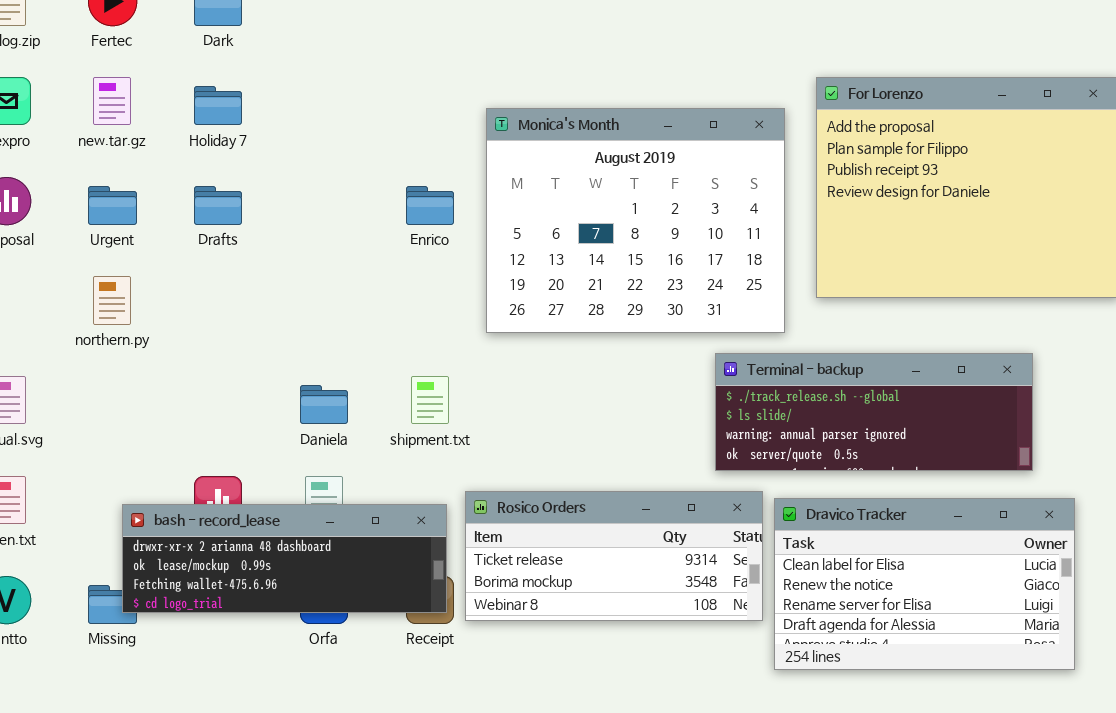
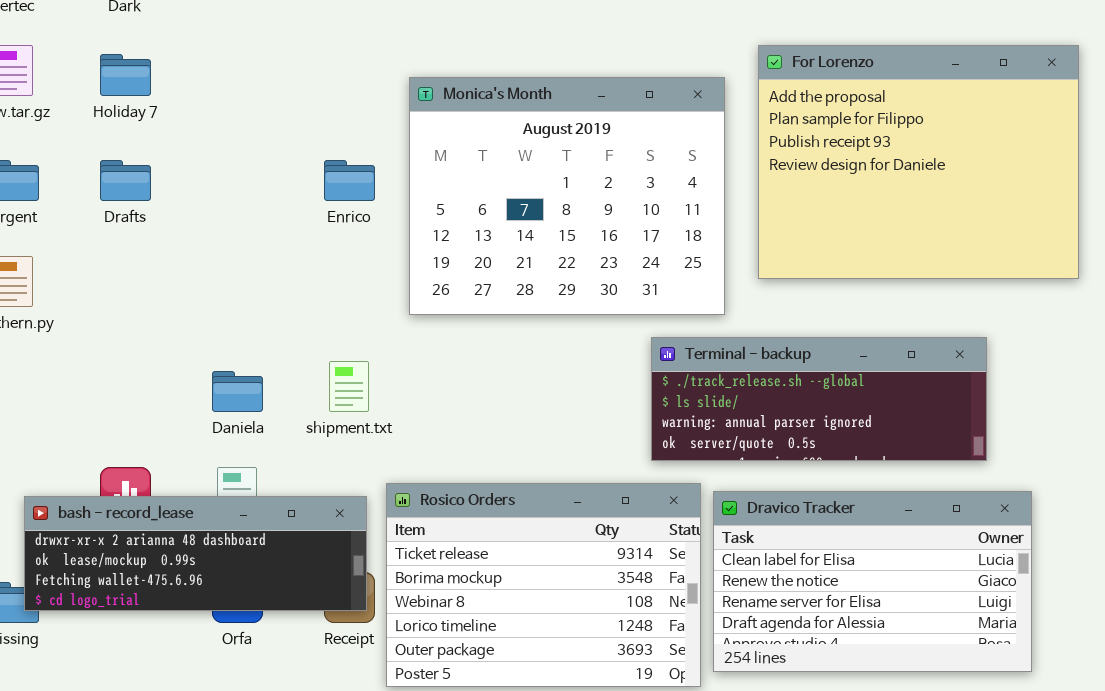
Rosico Orders: [465,491,763,621] -> [386,483,701,687], resized

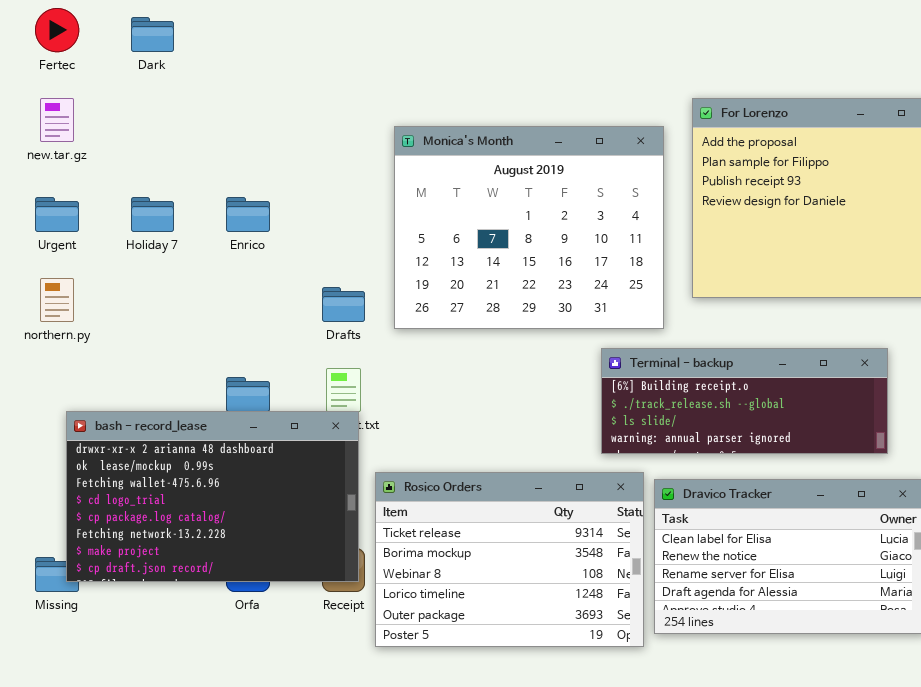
Holiday 7: [100,54,151,96] -> [131,197,174,232], moved
Drafts: [100,160,151,201] -> [322,287,365,322], moved
Enrico: [324,160,375,201] -> [226,197,270,232], moved
Terminal - backup: [651,337,987,461] -> [601,348,888,454], scrolled up 1 row
bash - record_lease: [24,496,367,611] -> [66,411,359,582], resized

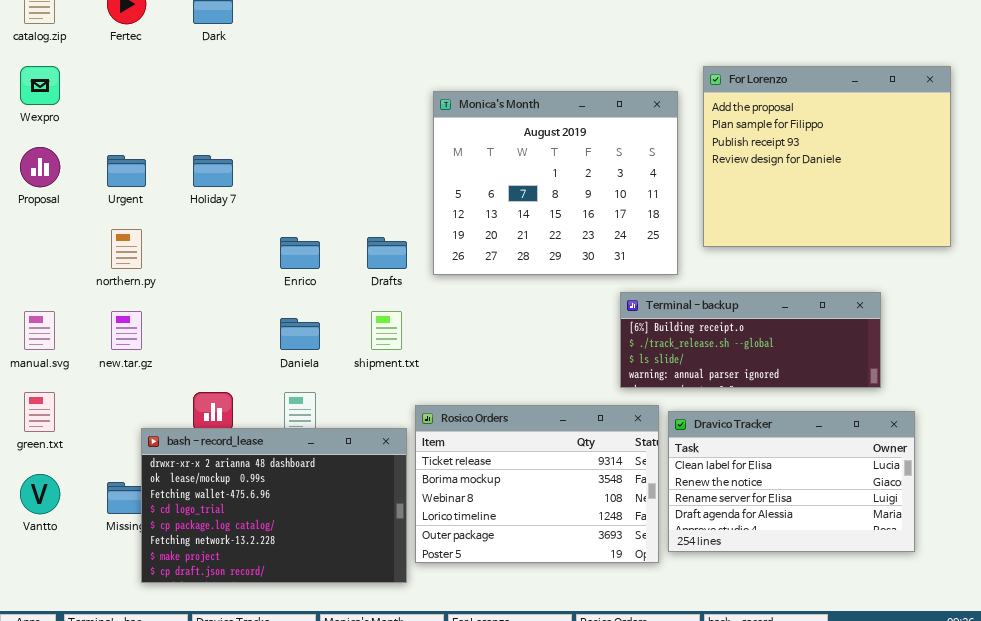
new.tar.gz: [40,98,74,142] -> [111,311,142,350], moved
Enrico: [226,197,270,232] -> [280,237,320,269], moved
bash - record_lease: [66,411,359,582] -> [141,428,407,583], moved

